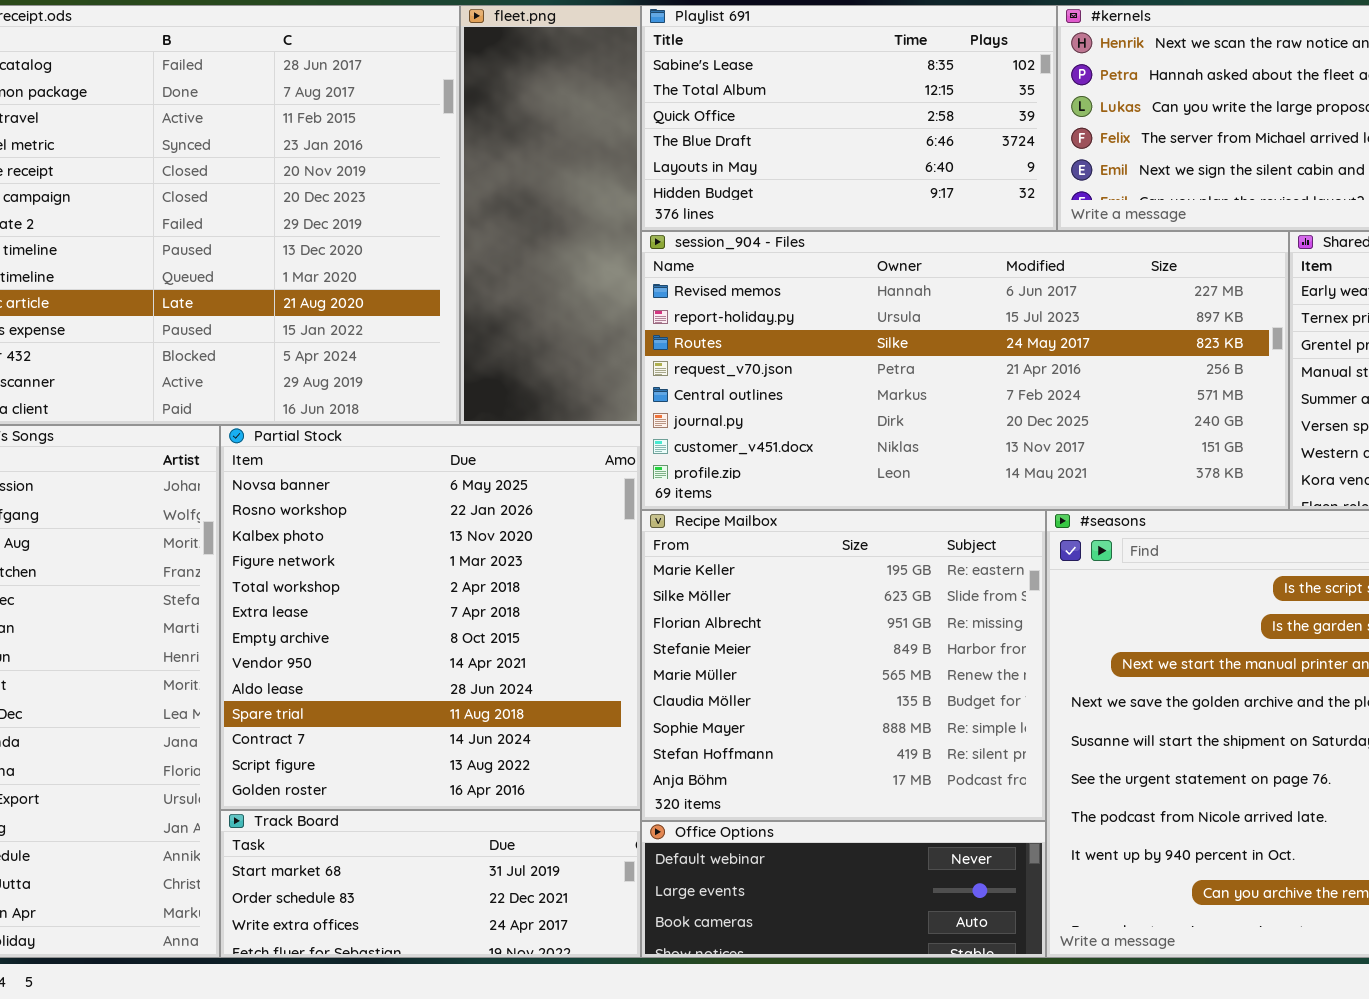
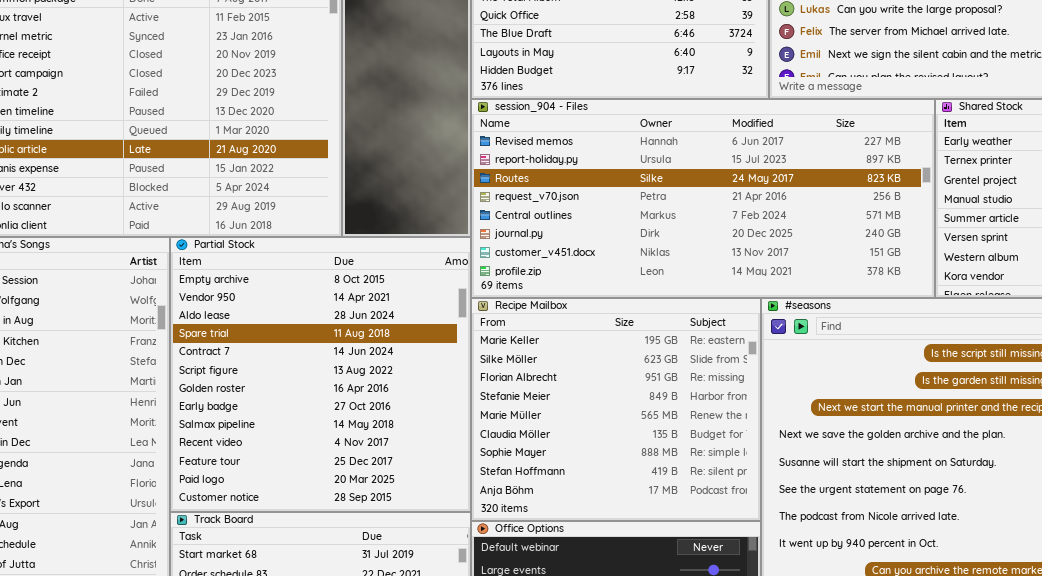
Partial Stock: [220,425,641,810] -> [170,237,471,512], scrolled down 6 rows

